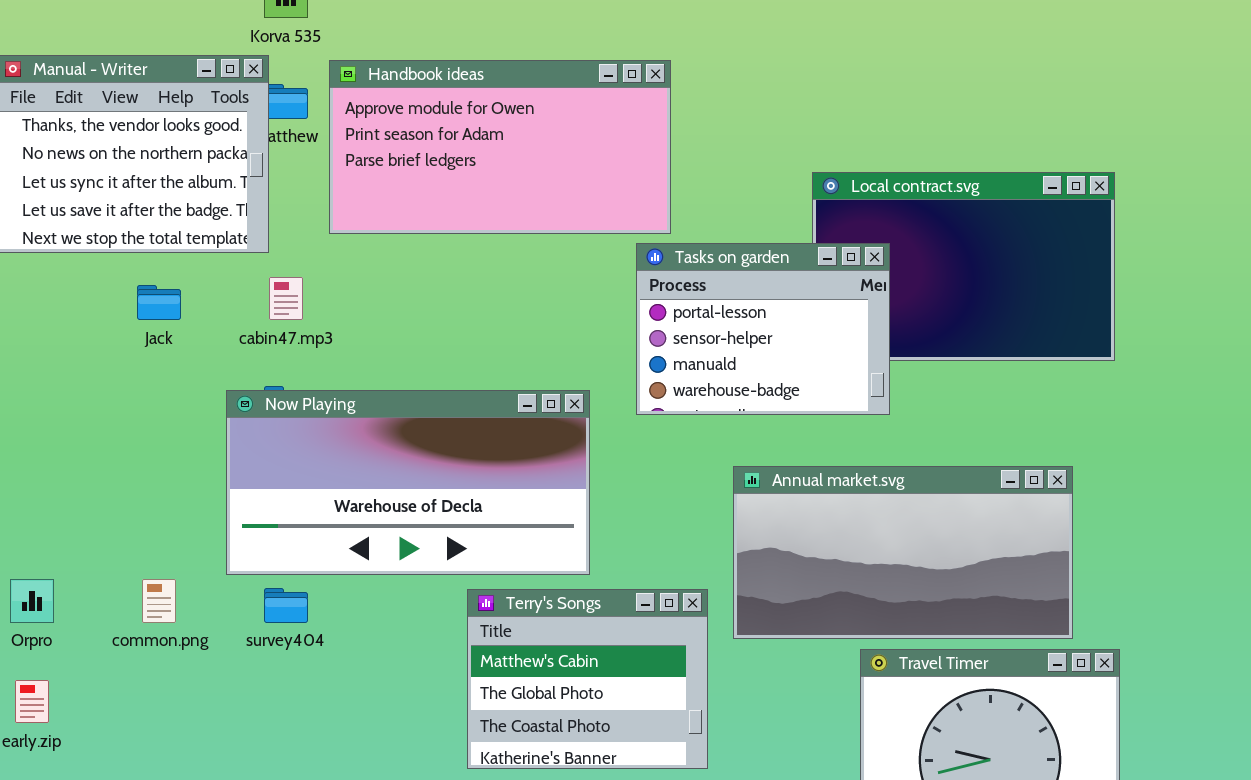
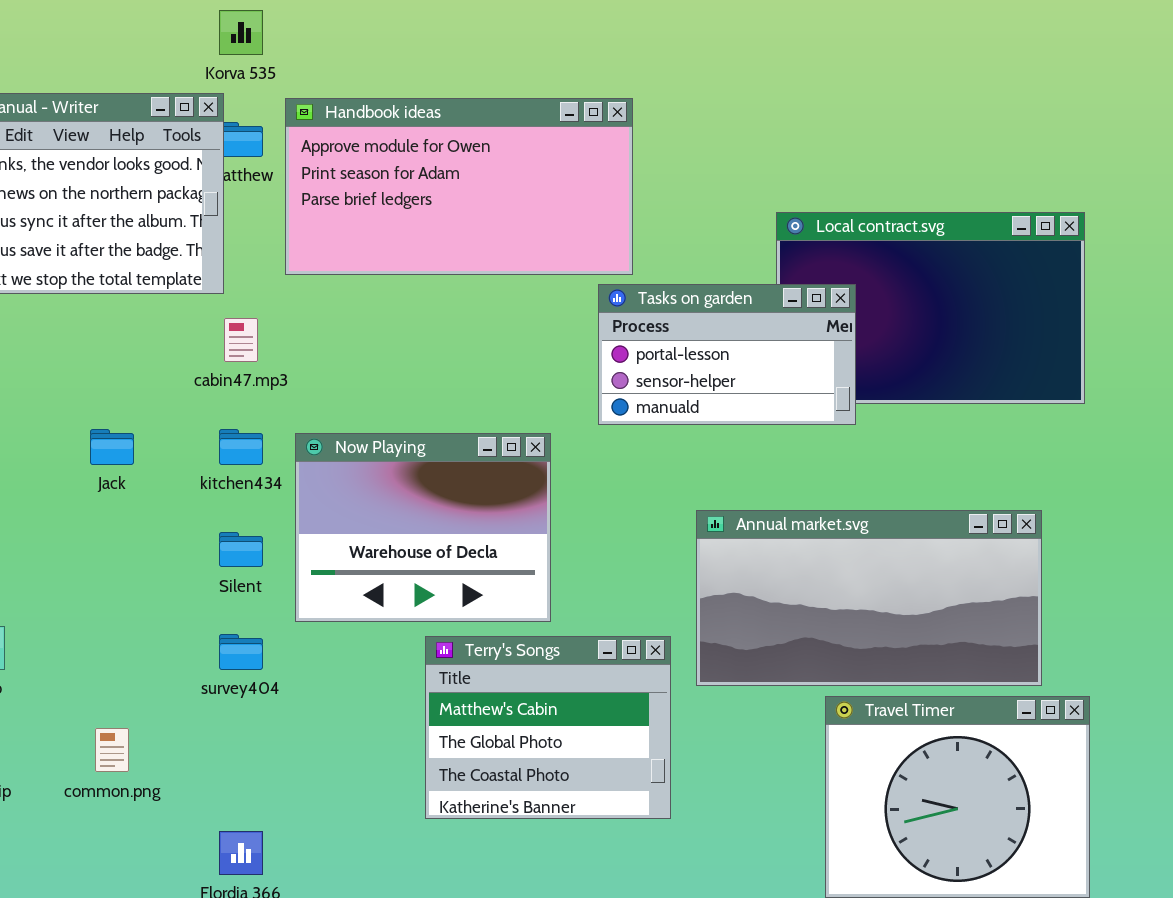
Tasks on garden: [636,243,890,415] -> [598,284,856,425], resized
Jack: [137,285,181,320] -> [90,429,134,465], moved
Now Playing: [226,390,590,575] -> [295,433,551,622], resized
common.png: [142,579,176,623] -> [95,728,129,772], moved

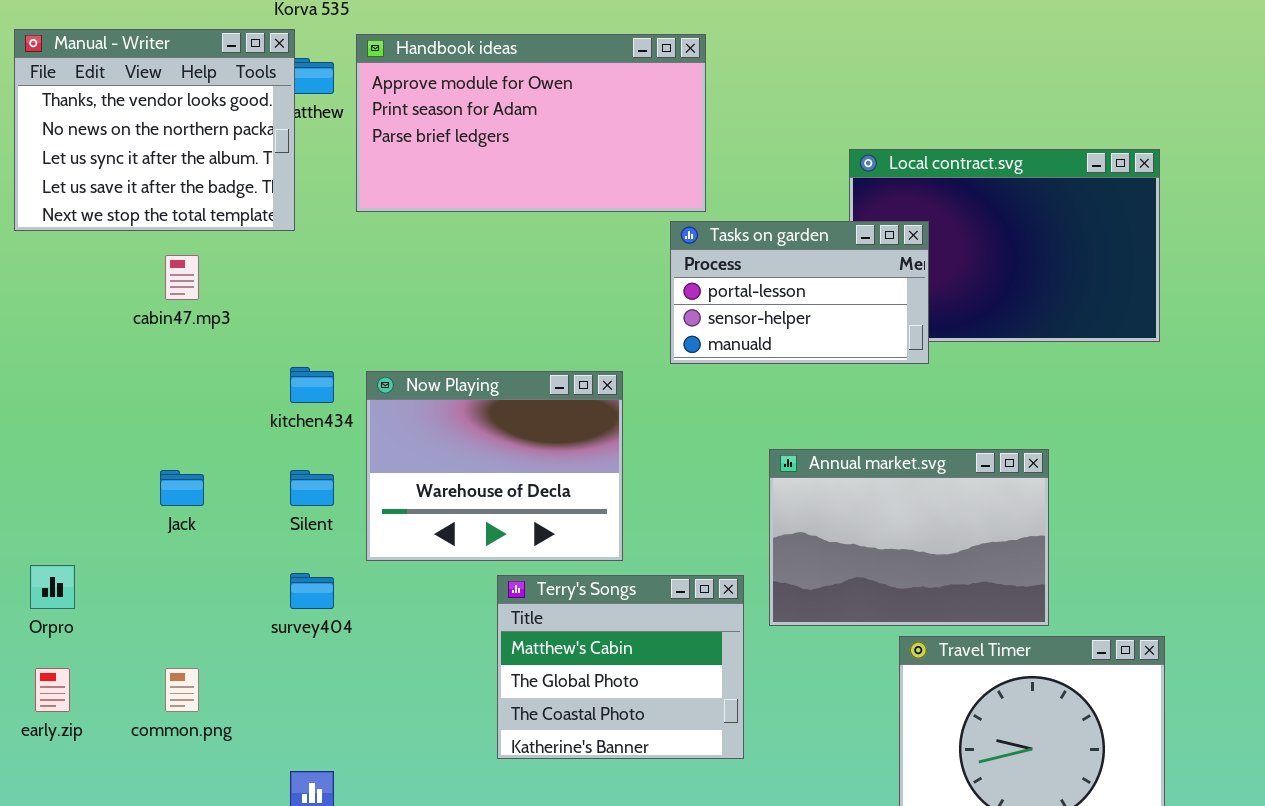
cabin47.mp3: [224,318,258,362] -> [165,255,199,300], moved
Jack: [90,429,134,465] -> [160,470,204,506], moved
Annual market.svg: [696,510,1042,686] -> [769,449,1049,626], resized

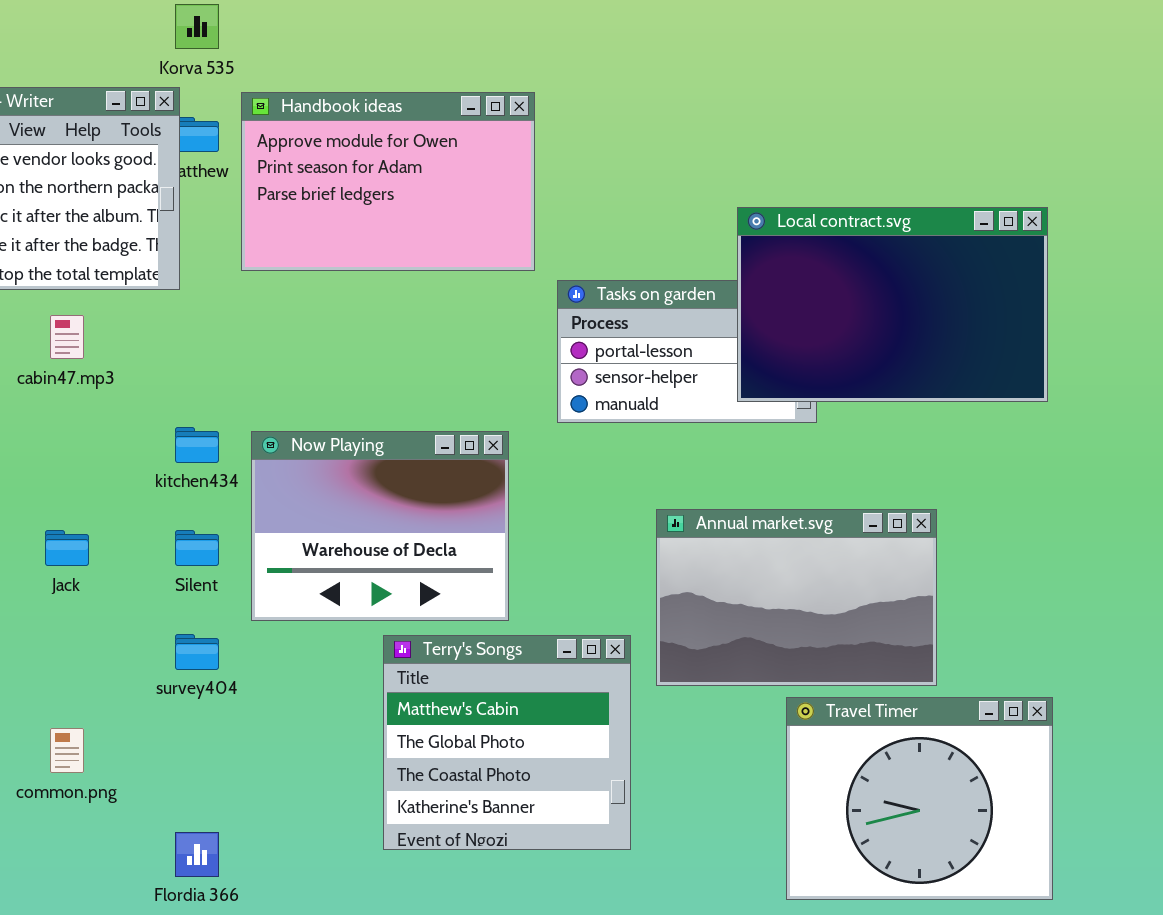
Handbook ideas: [356,34,706,212] -> [241,92,535,271], resized
Local contract.svg: [849,149,1160,342] -> [737,207,1048,402], raised
Terry's Songs: [497,575,744,759] -> [383,635,631,850], resized

